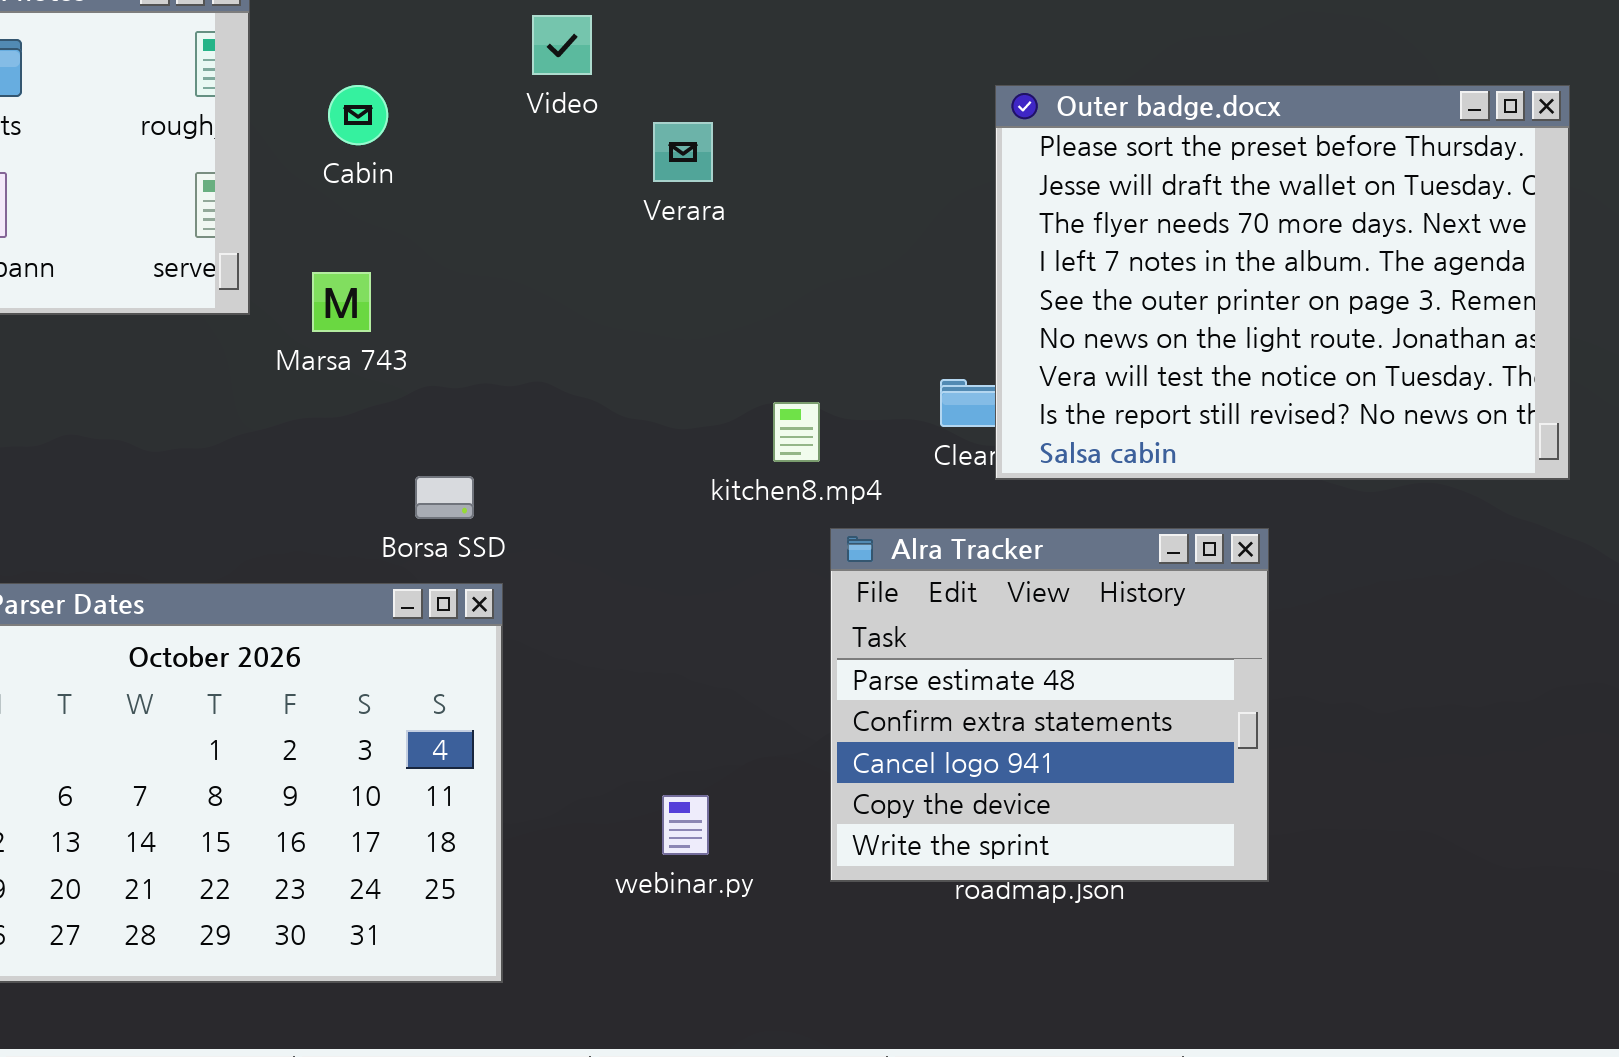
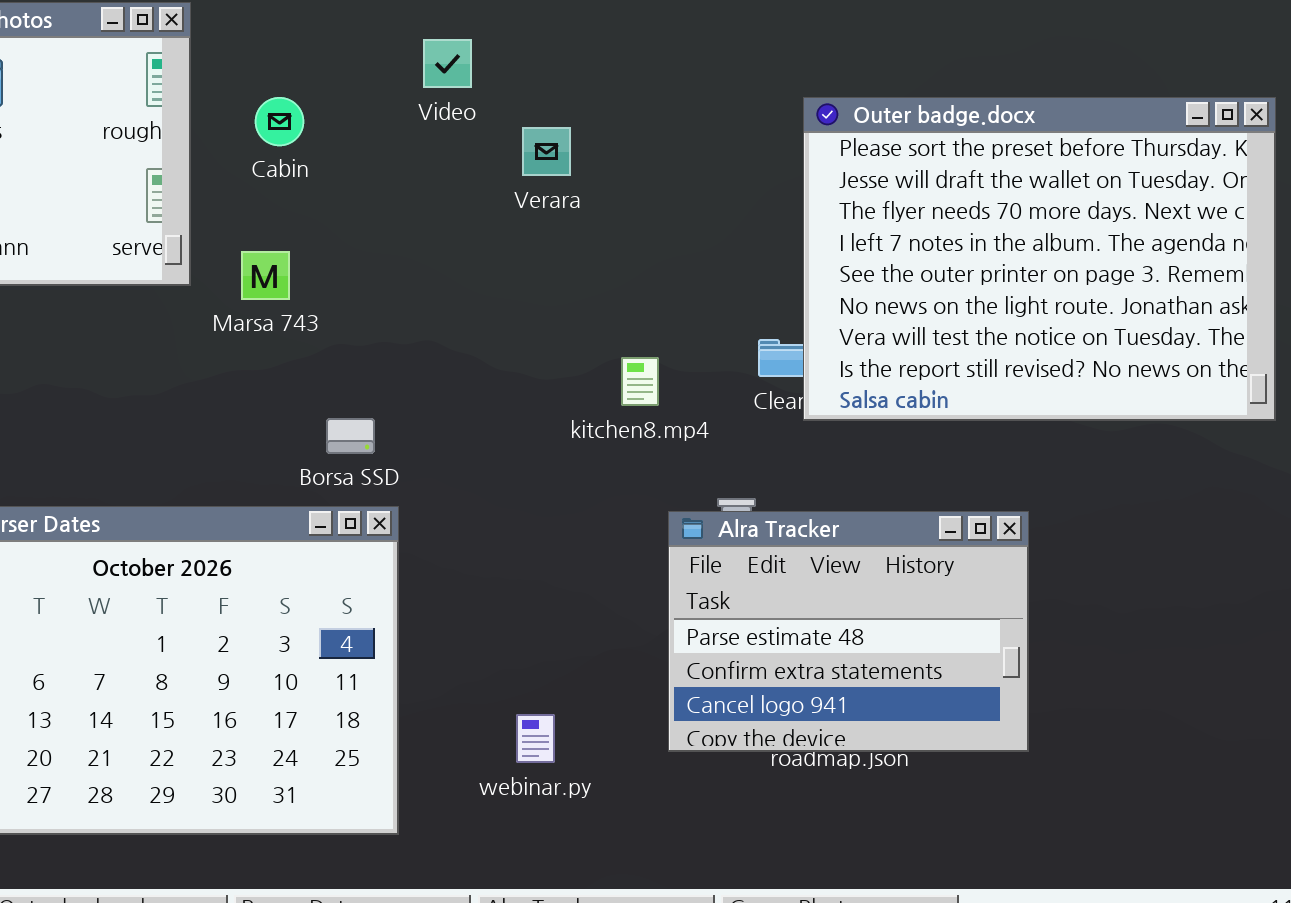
Alra Tracker: [830,528,1269,882] -> [668,511,1029,752], resized
webinar.py: [662,795,709,855] -> [516,714,555,763], moved

